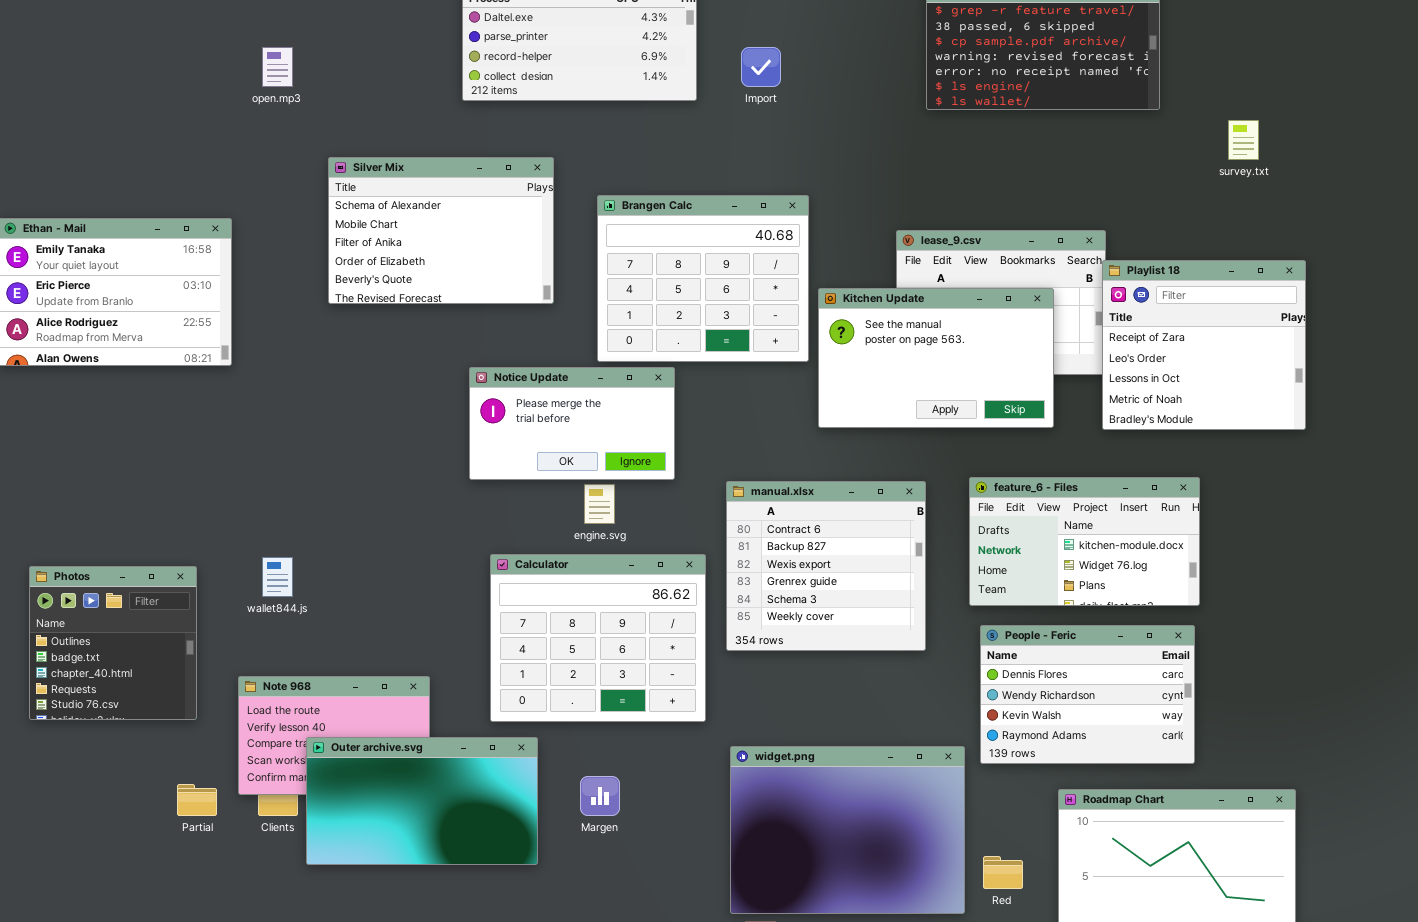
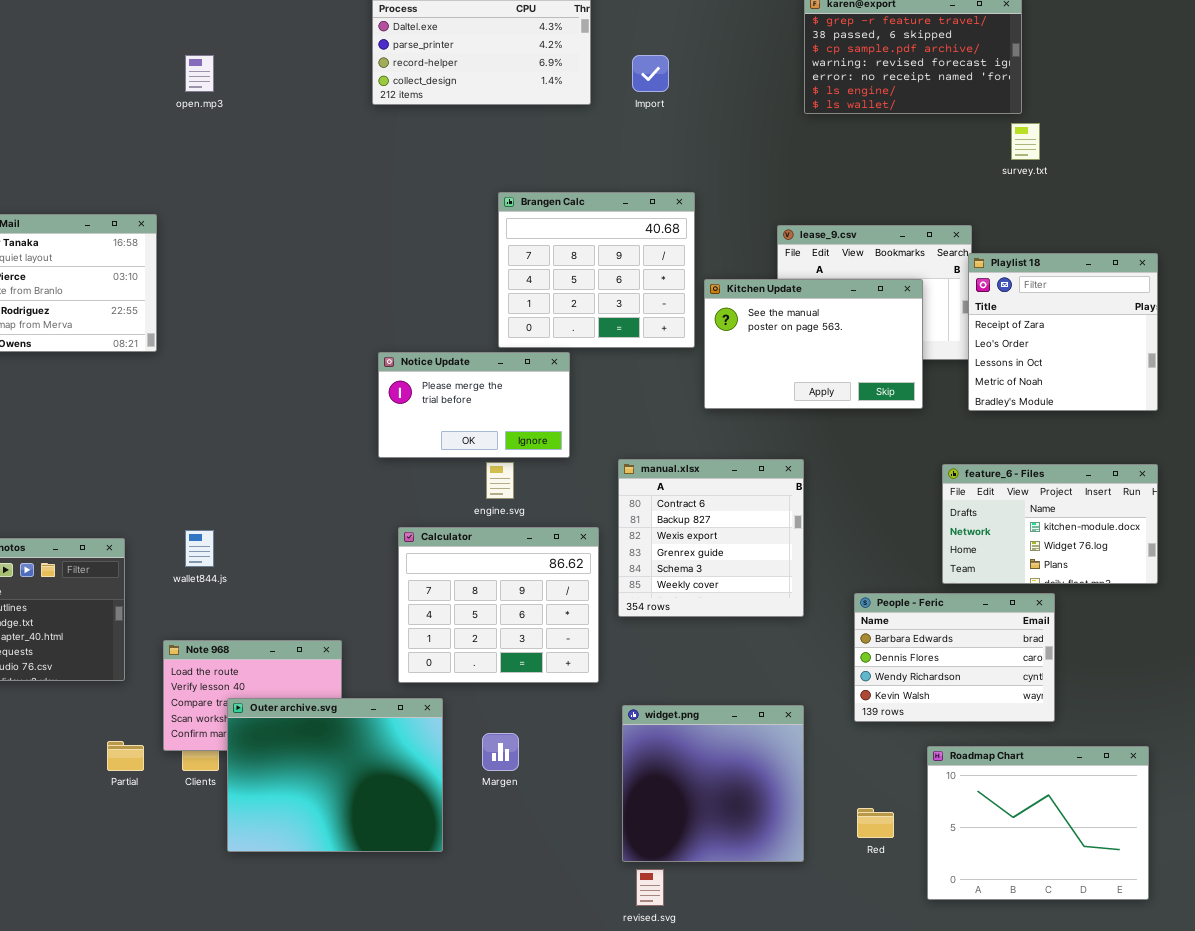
survey.txt: [1228,120,1259,160] -> [1011,123,1040,160], moved
Silver Mix: [328,157,554,304] -> none, closed
feature_6 - Files: [969,477,1200,606] -> [942,464,1158,584], moved
People - Feric: [980,625,1195,764] -> [854,593,1055,722], scrolled up 1 row
Outer archive.svg: [306,737,538,865] -> [227,698,443,852], resized
widget.png: [730,746,965,914] -> [622,705,804,862], resized

